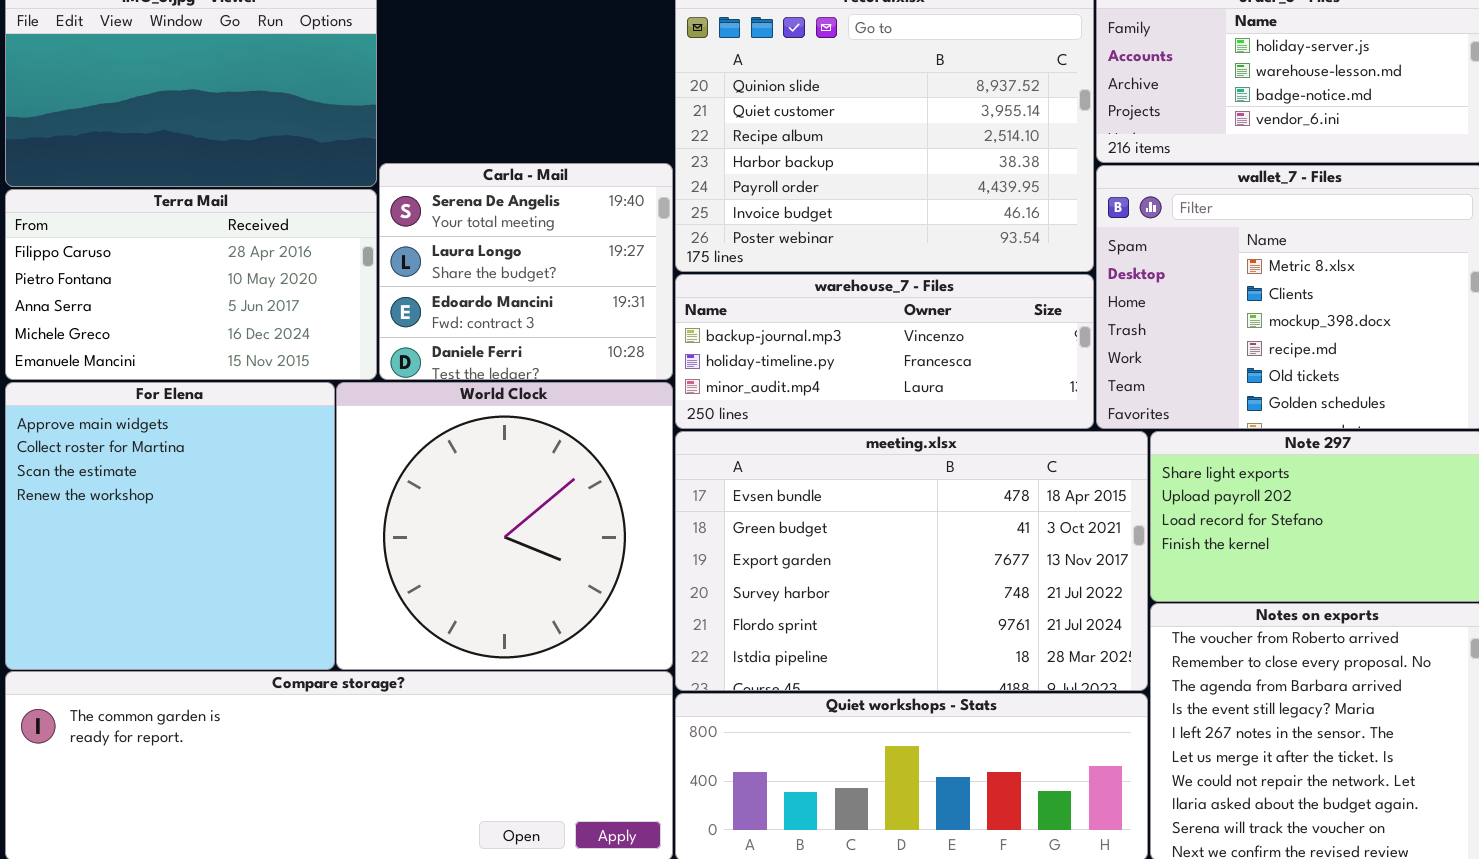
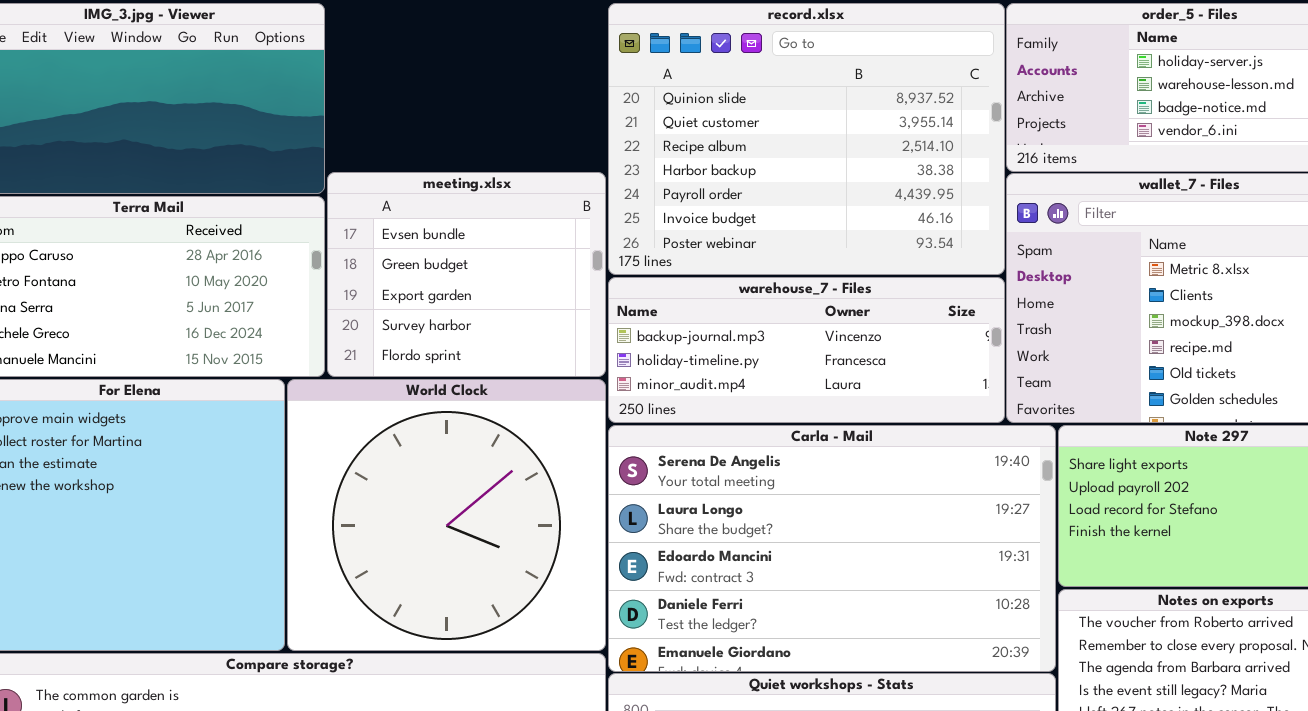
Carla - Mail: [379,163,673,380] -> [608,425,1056,672], moved, resized
meeting.xlsx: [675,431,1148,691] -> [327,172,606,377], moved, resized

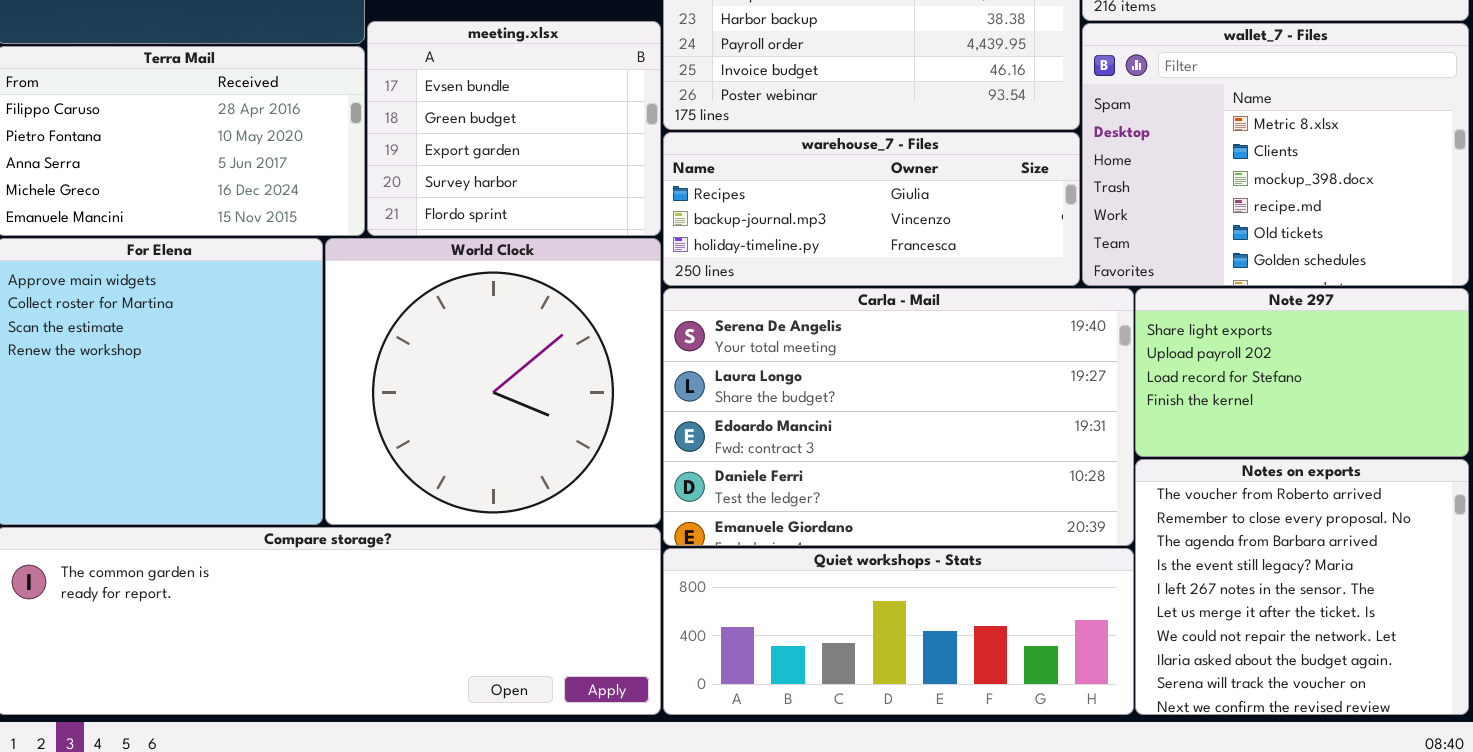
warehouse_7 - Files: [608,277,1005,423] -> [663,132,1080,286], scrolled up 1 row

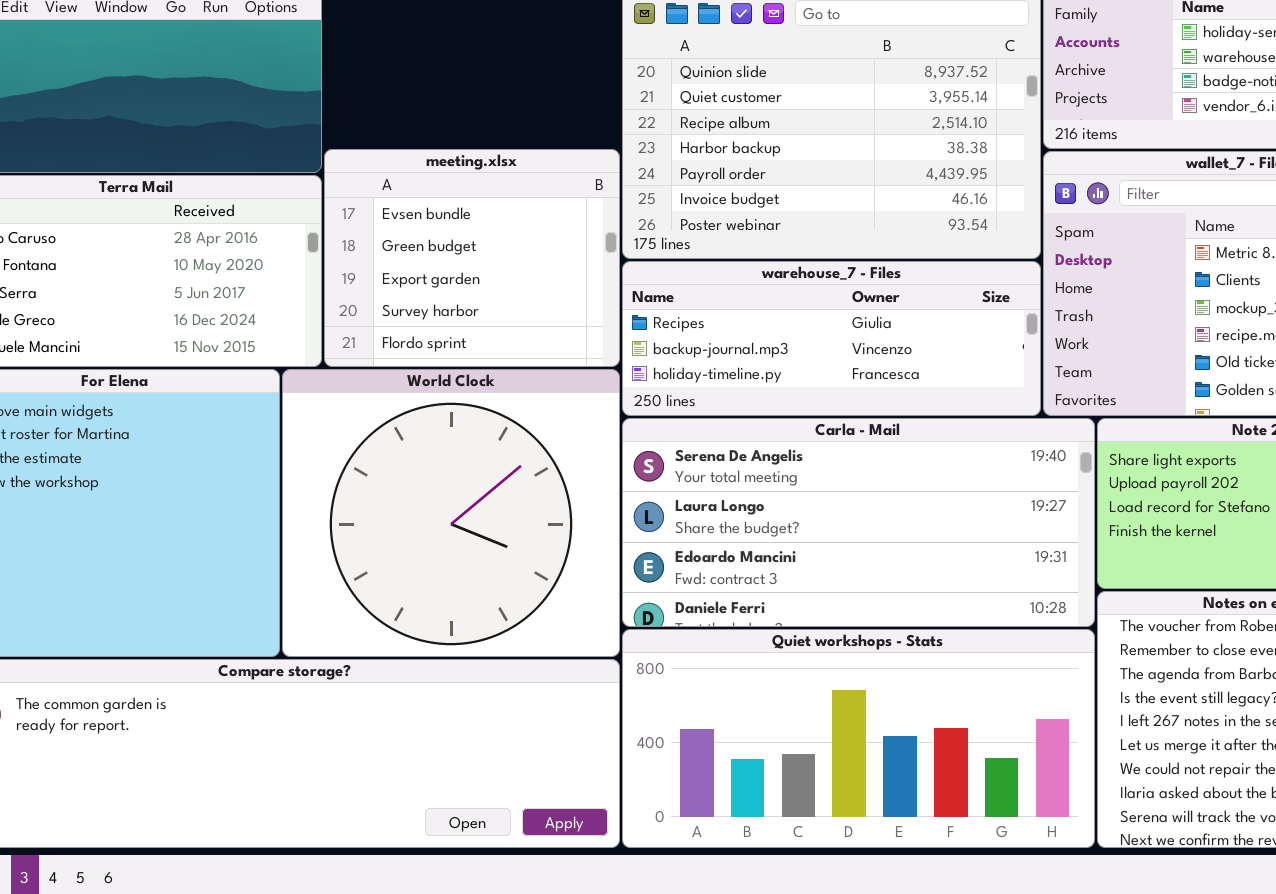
Carla - Mail: [663,288,1134,546] -> [622,418,1095,627], resized
Quiet workshops - Stats: [663,548,1134,715] -> [622,629,1095,848], resized

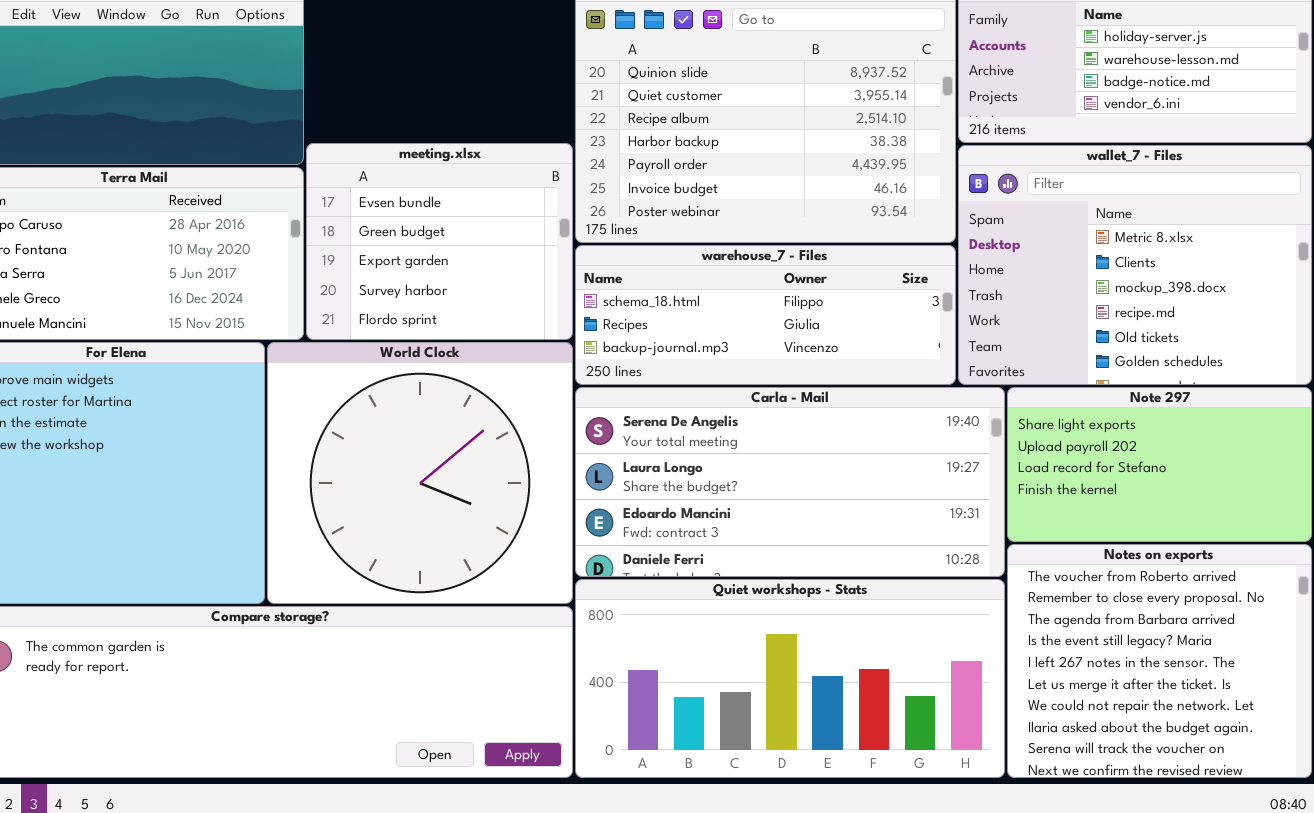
warehouse_7 - Files: [622,261,1041,416] -> [575,245,956,385], scrolled up 1 row

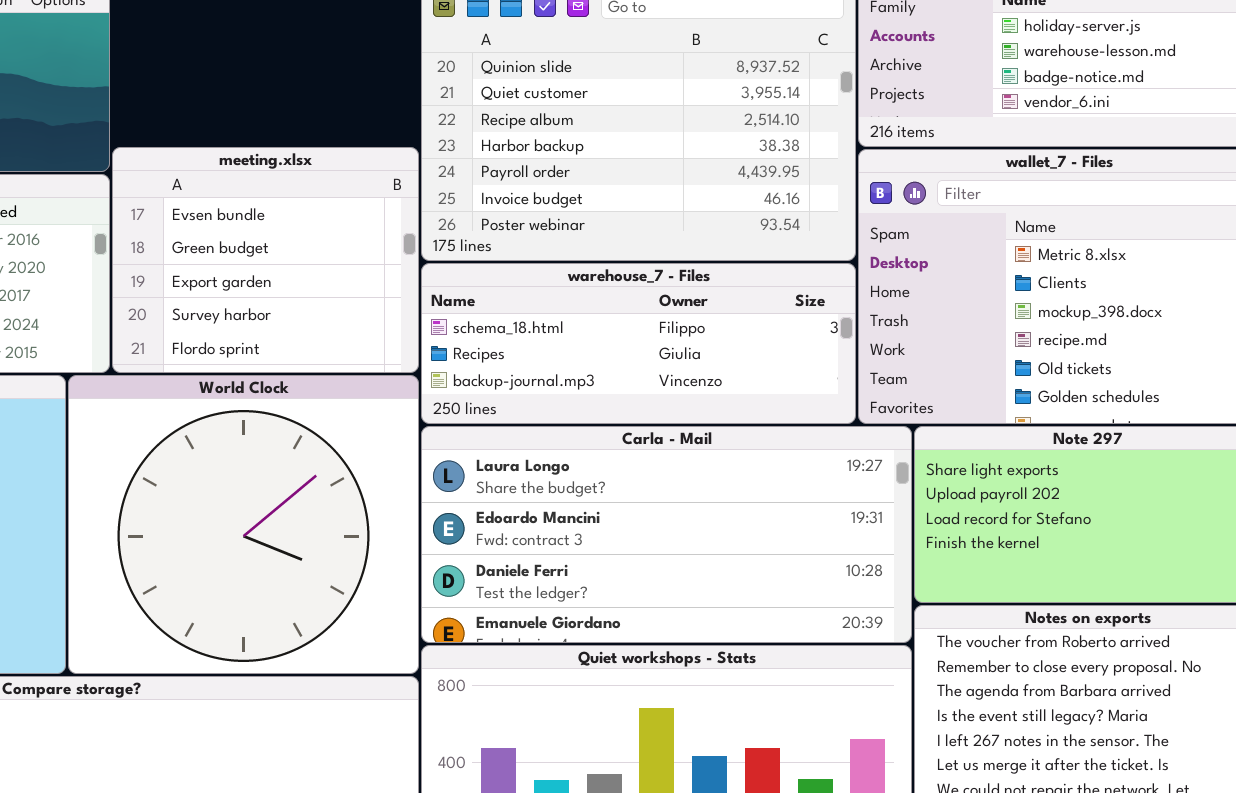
Carla - Mail: [575,387,1005,577] -> [421,426,912,643], scrolled down 1 row

